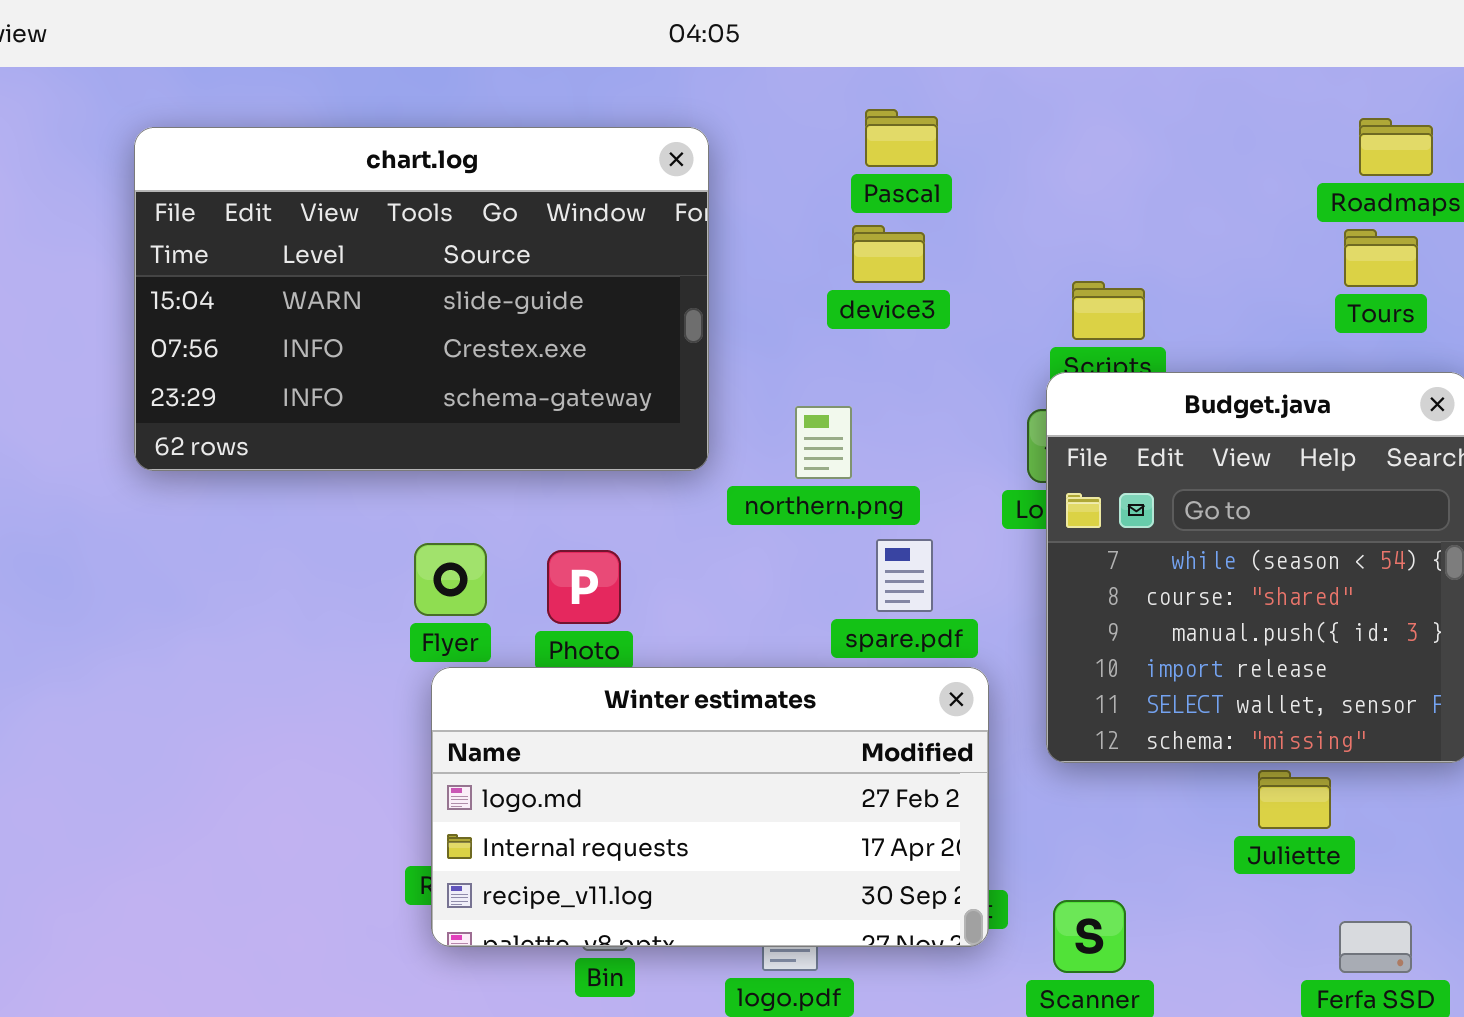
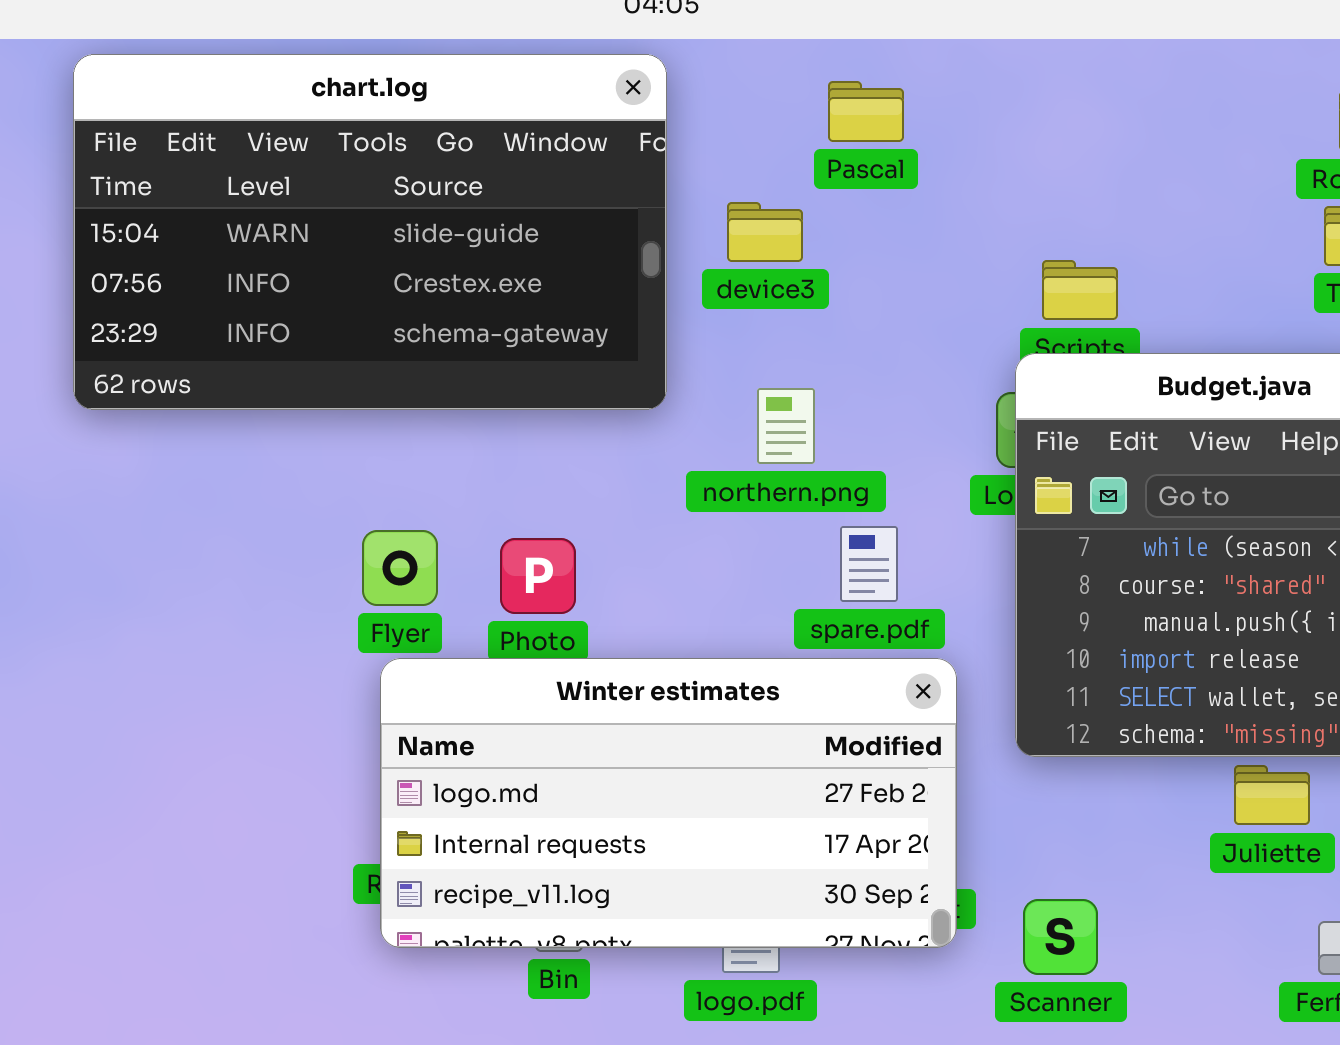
chart.log: [134,127,709,471] -> [73,54,667,410], moved
device3: [852,225,925,283] -> [727,202,803,262], moved

